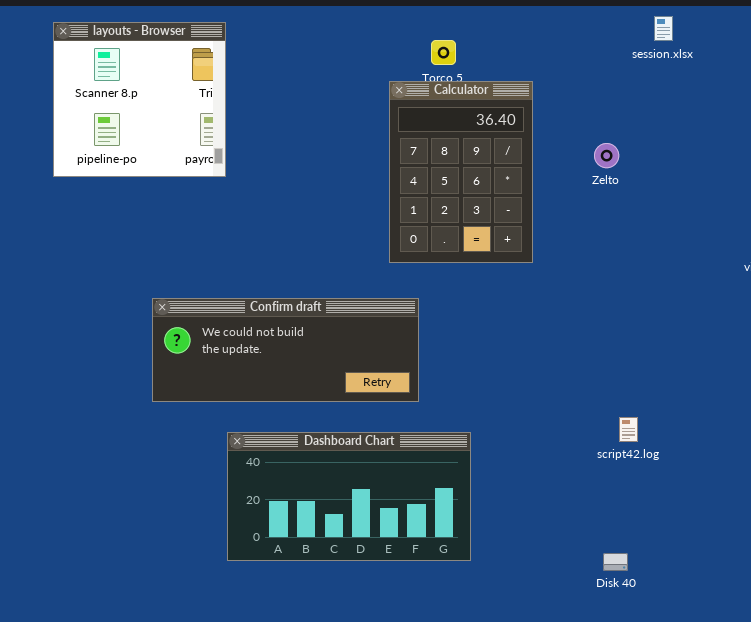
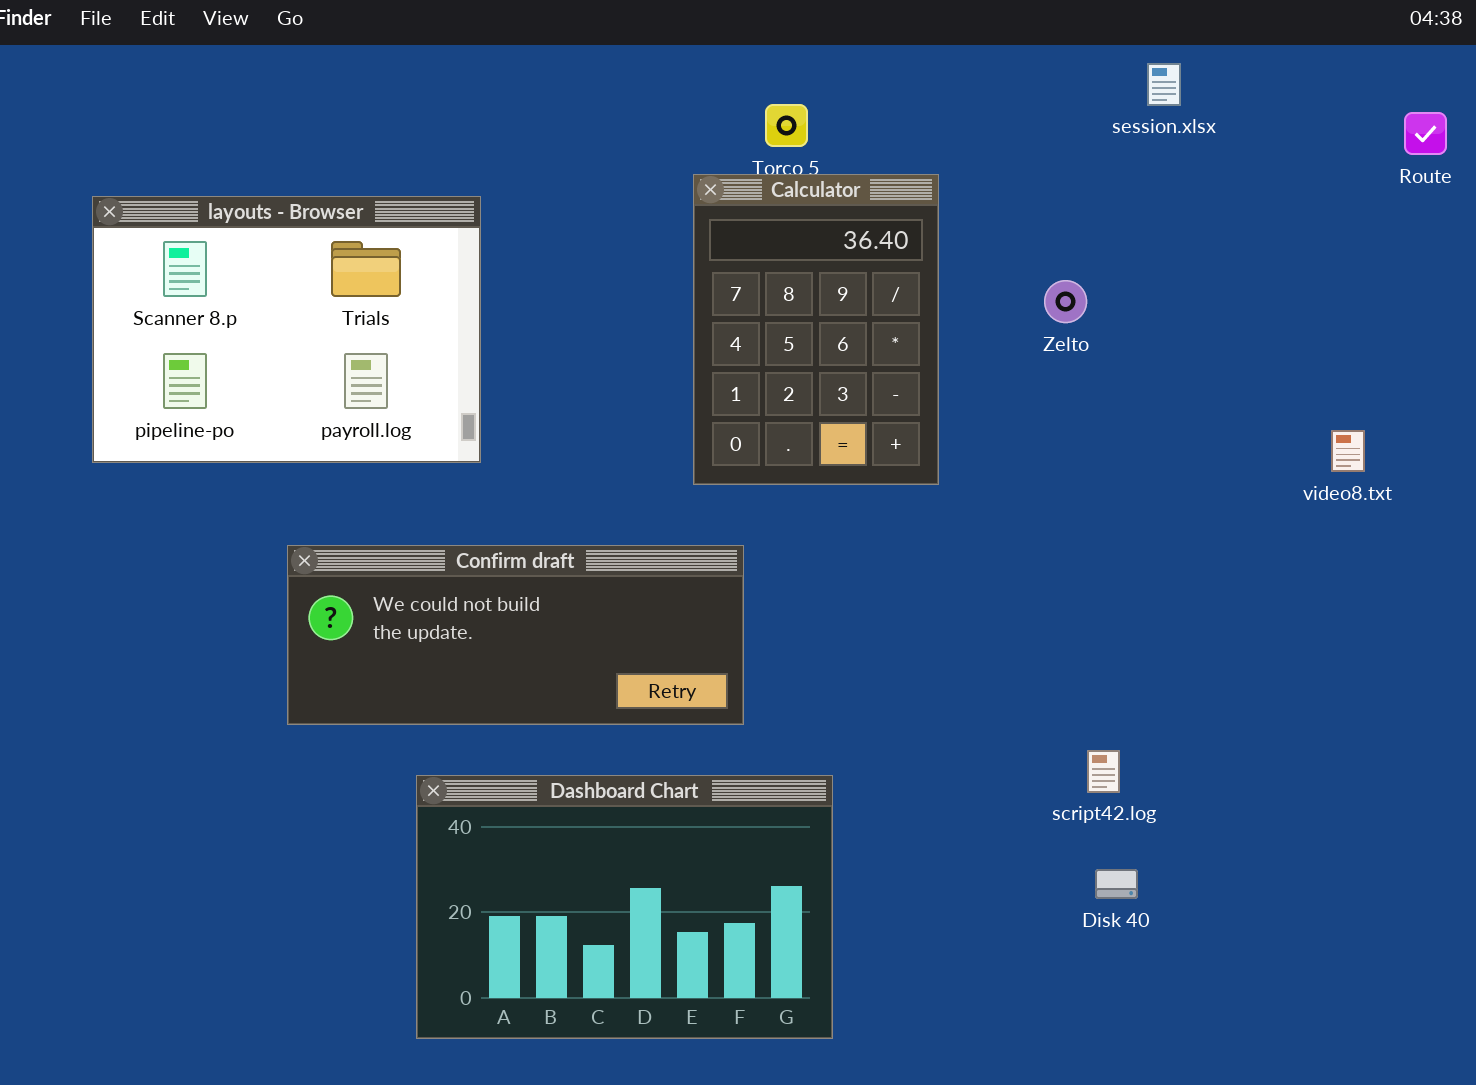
layouts - Browser: [53,22,226,177] -> [92,196,481,463], moved, resized
Dashboard Chart: [227,432,471,561] -> [416,775,833,1039], resized
Disk 40: [603,553,628,571] -> [1095,869,1138,899], moved

